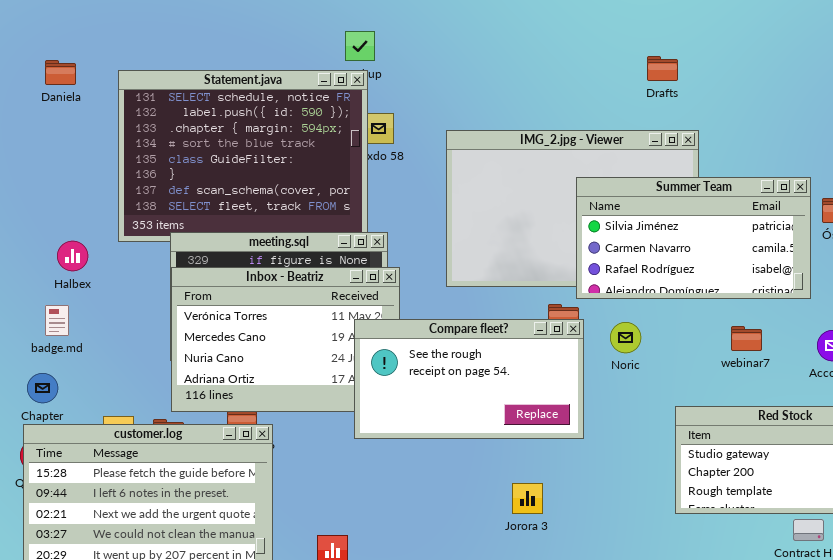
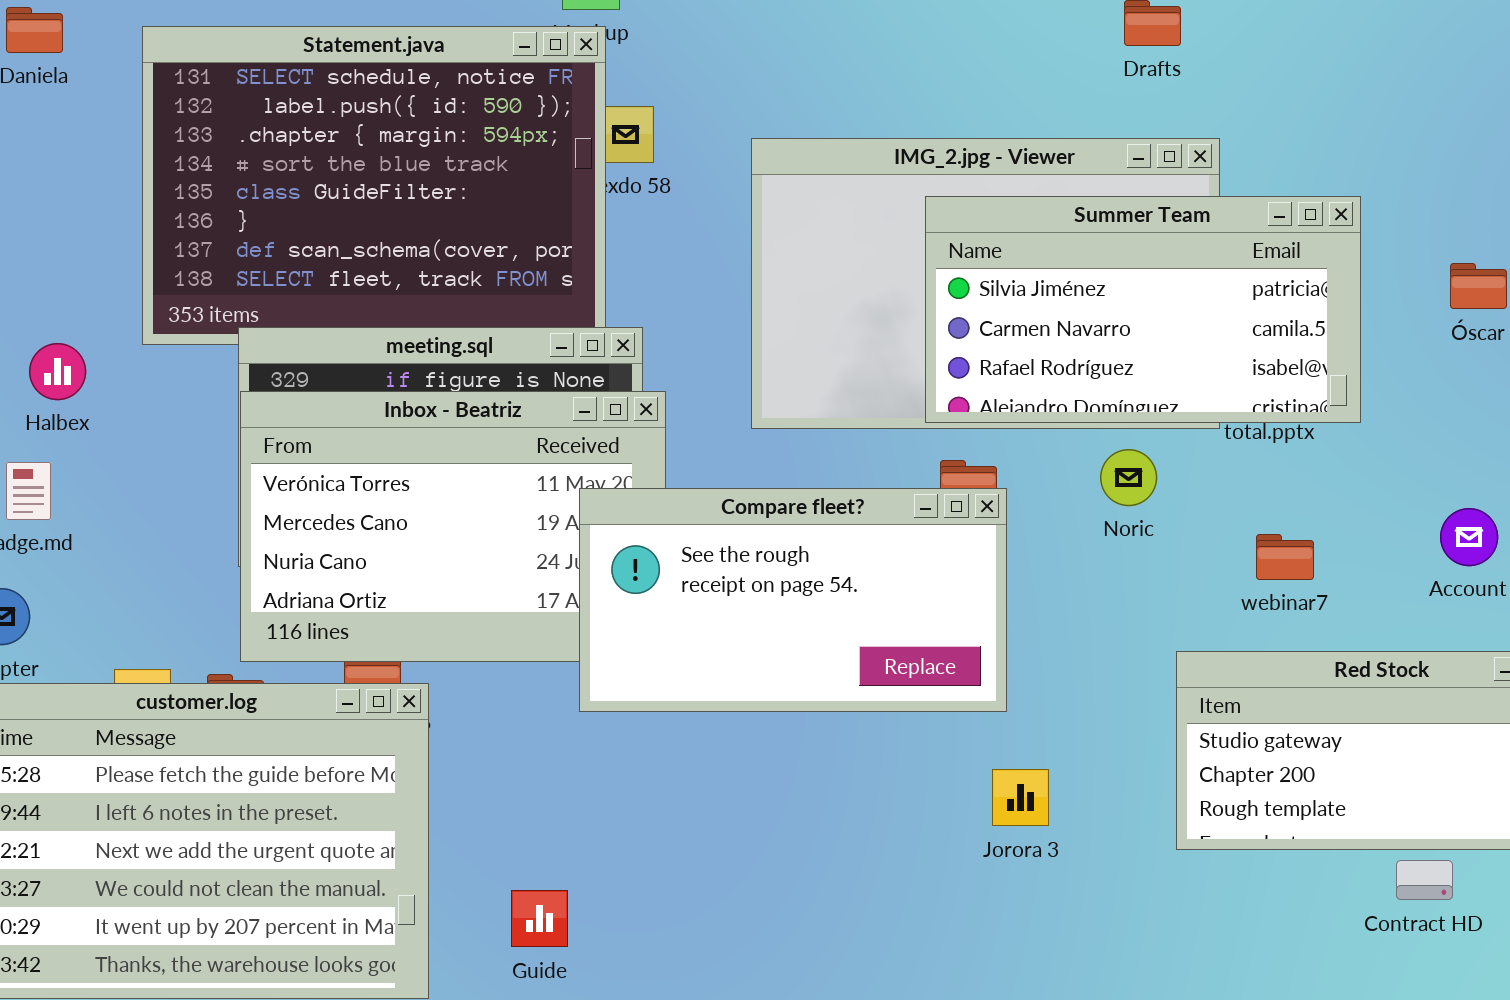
Summer Team: [576,177,811,299] -> [925,196,1361,423], moved
Noric: [610,322,641,353] -> [1100,449,1157,506], moved
webinar7: [731,326,762,351] -> [1256,534,1314,580], moved
Jorora 3: [512,483,543,514] -> [992,769,1049,826], moved

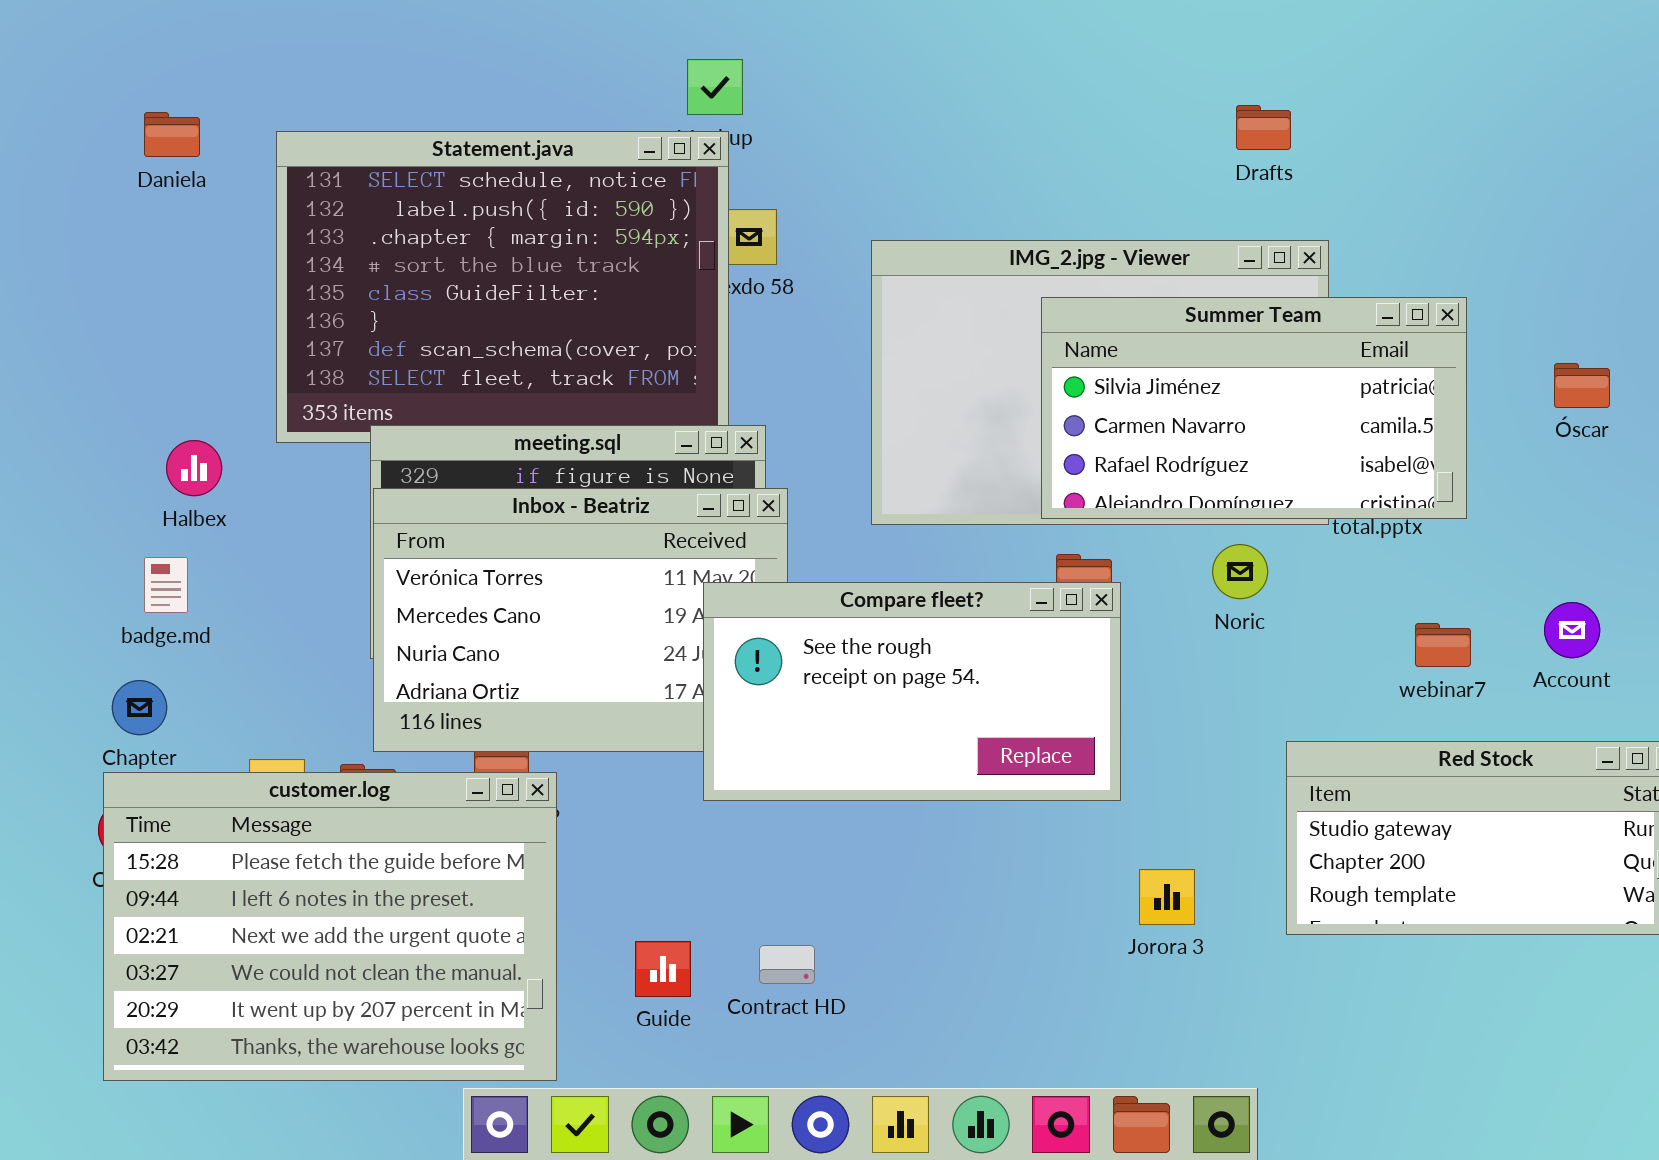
webinar7: [1256,534,1314,580] -> [1415,623,1471,667], moved
Jorora 3: [992,769,1049,826] -> [1139,869,1195,925], moved
Contract HD: [1396,860,1453,900] -> [759,945,815,984], moved
Guide: [511,890,568,947] -> [635,941,691,997], moved

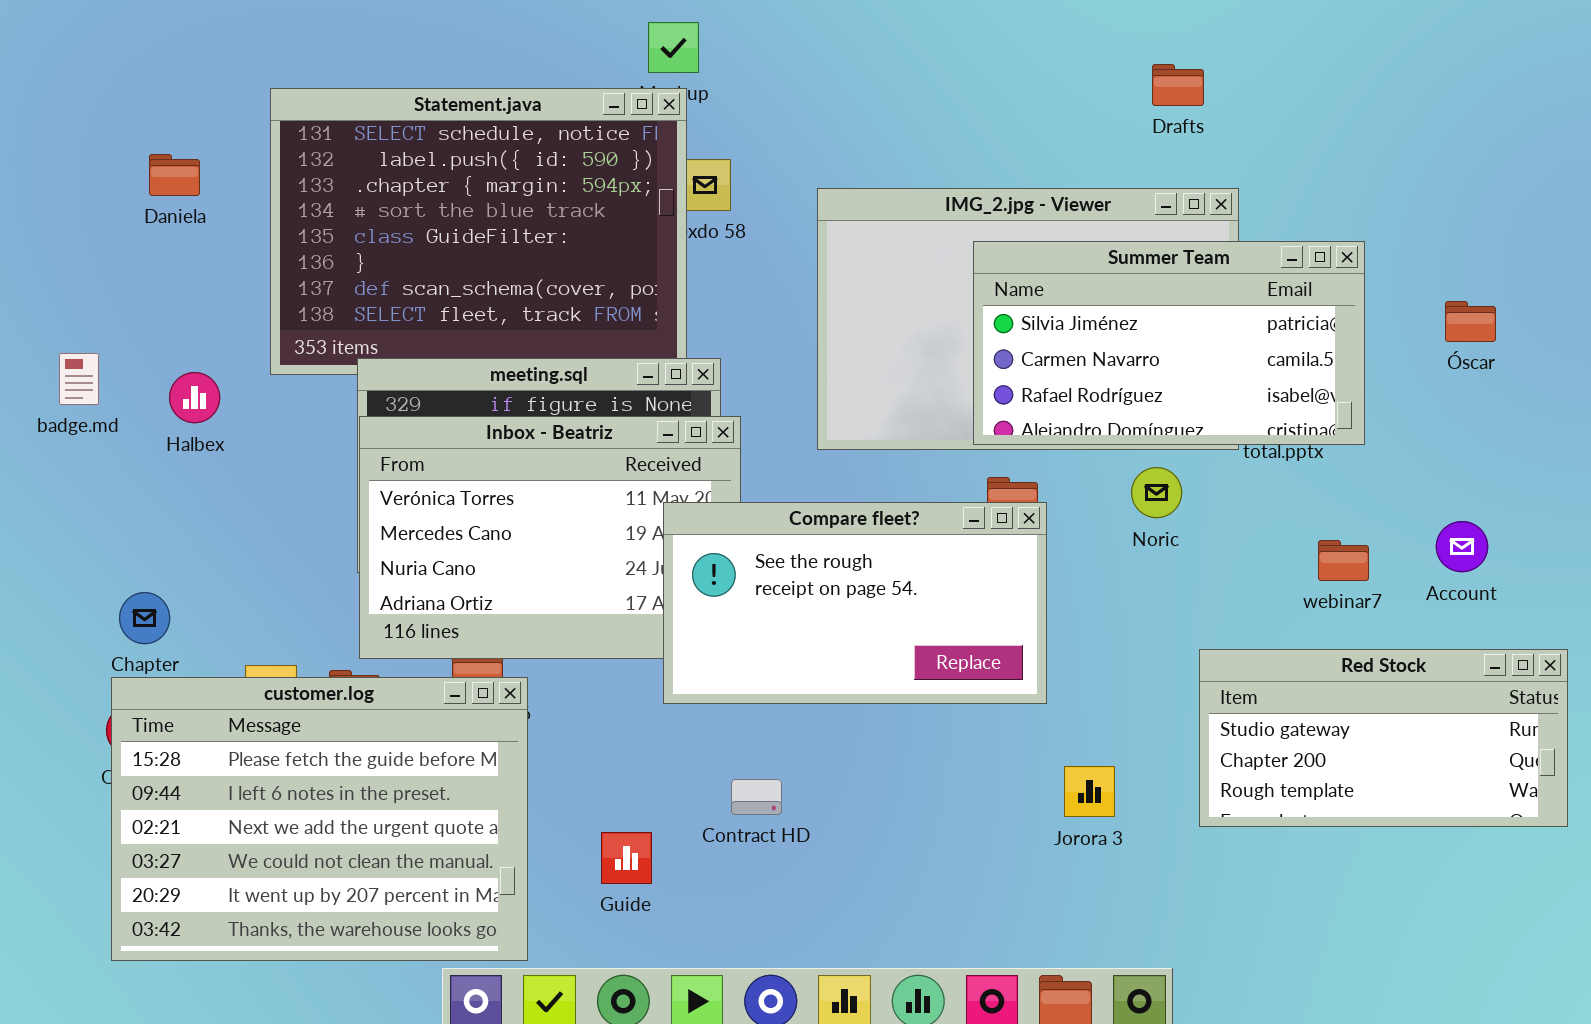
Daniela: [144,112,200,157] -> [149,154,200,196], moved
badge.md: [144,557,188,613] -> [59,353,99,405], moved
Contract HD: [759,945,815,984] -> [731,779,782,815], moved

